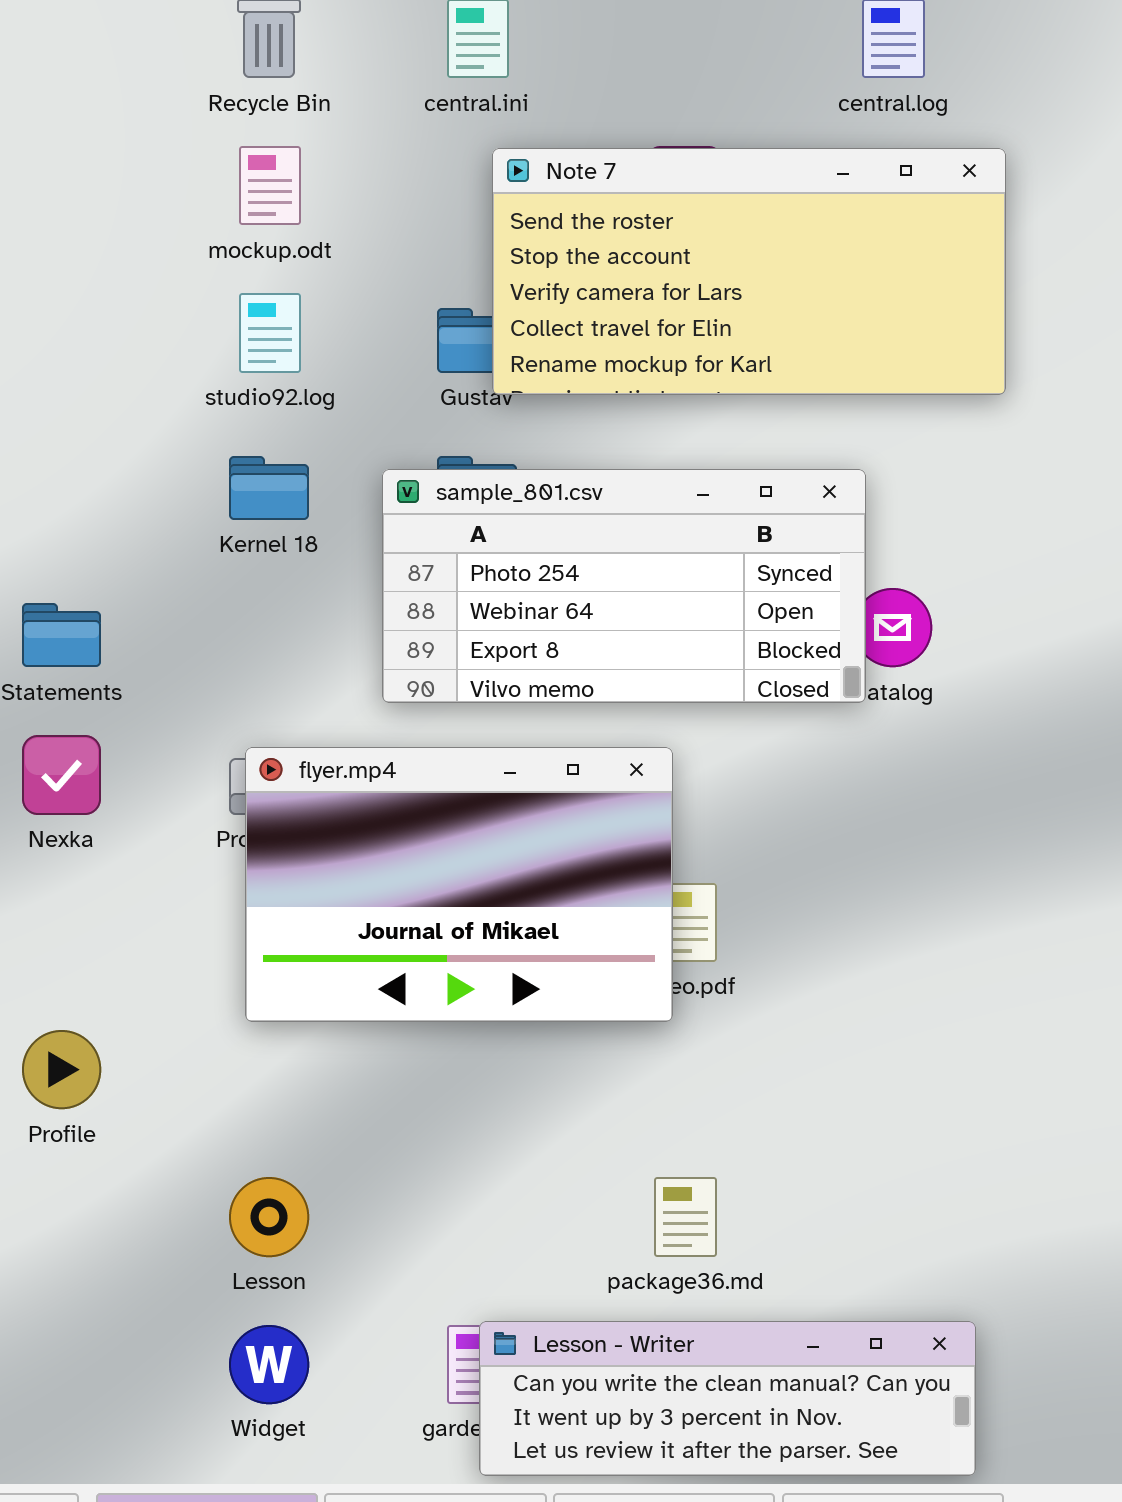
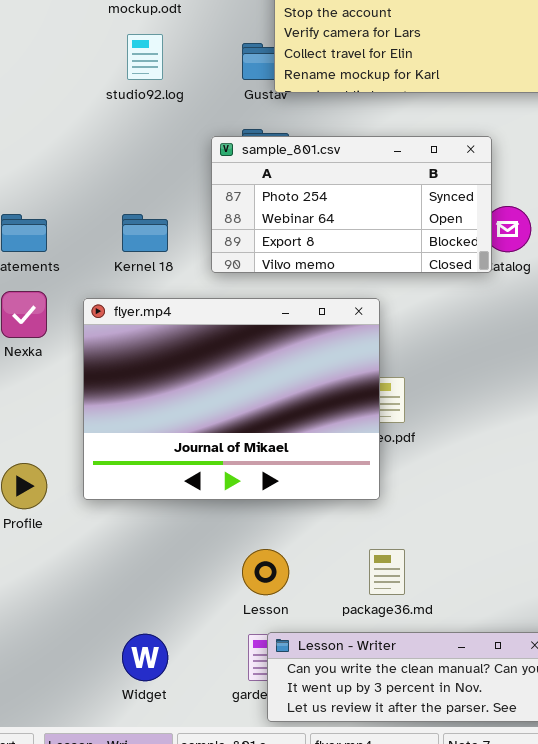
Kernel 18: [229,456,309,520] -> [122,214,168,252], moved
flyer.mp4: [245,747,673,1022] -> [83,298,380,500], resized
Lesson: [229,1177,309,1257] -> [242,549,289,595], moved

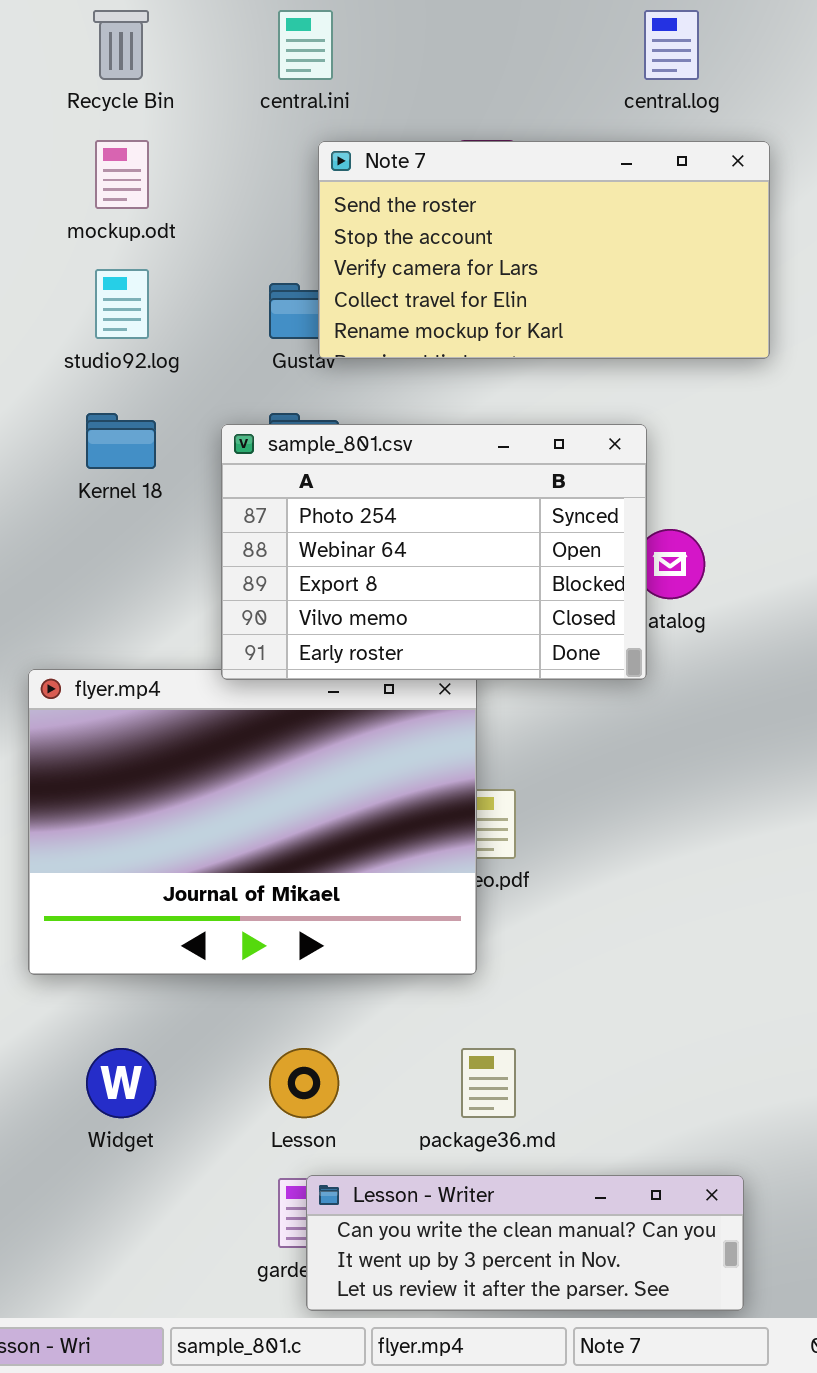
sample_801.csv: [211,136,492,273] -> [221,424,647,680], resized
Kernel 18: [122,214,168,252] -> [86,413,156,469], moved
Widget: [122,634,168,681] -> [86,1048,156,1118], moved

